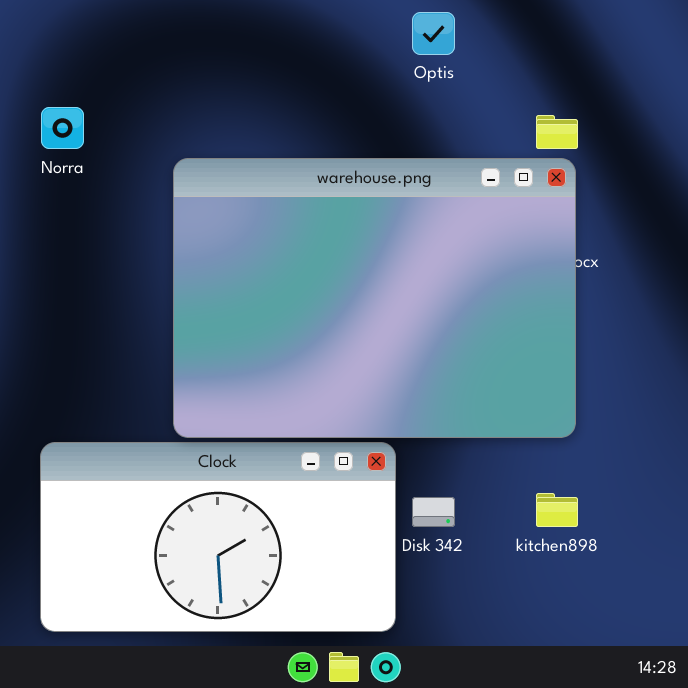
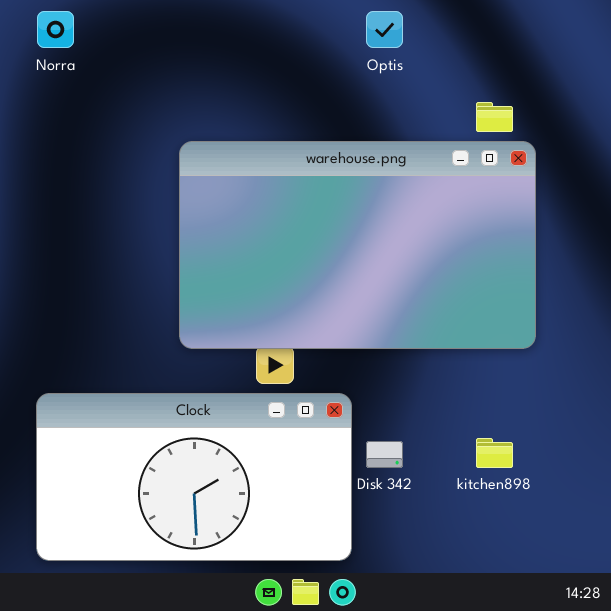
Norra: [41,107,84,149] -> [37,11,74,48], moved
warehouse.png: [173,158,576,438] -> [179,141,536,349], moved, resized

